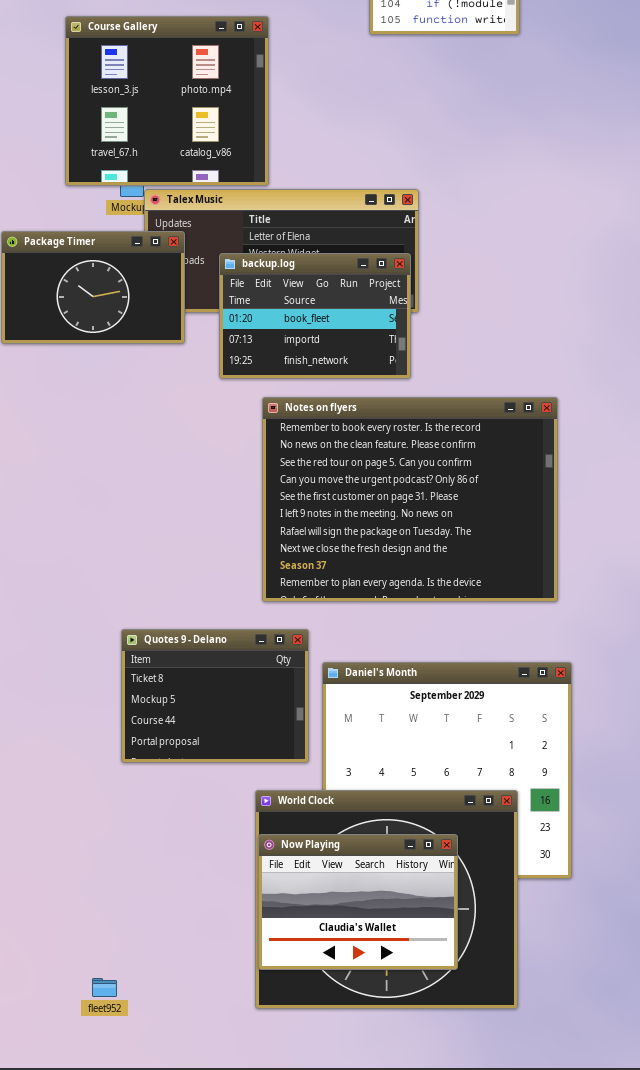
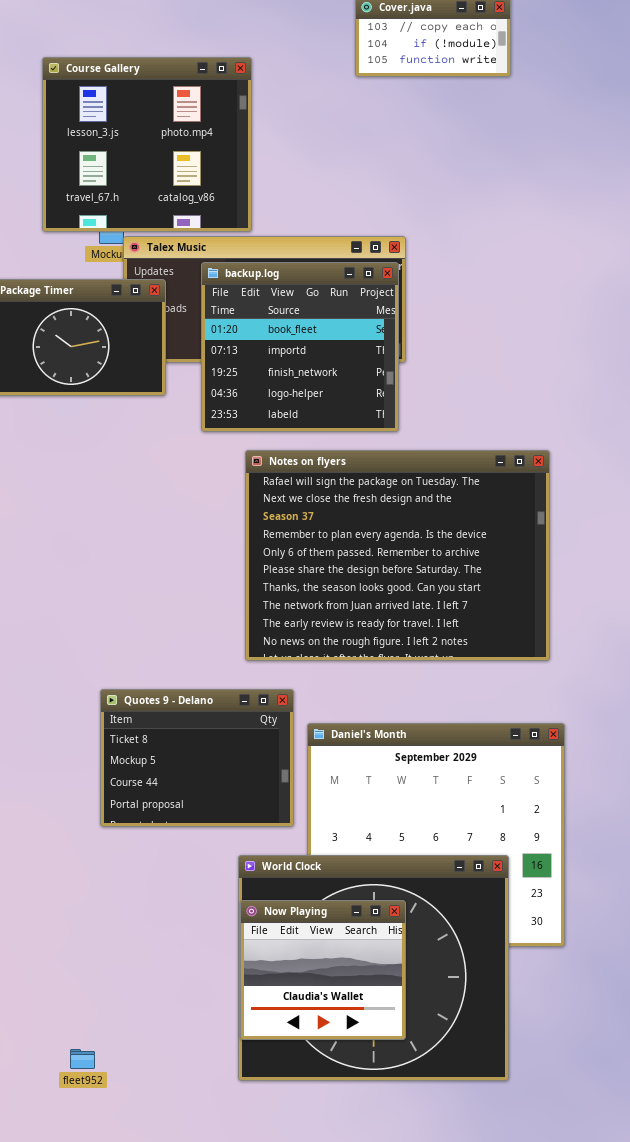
backup.log: [219,253,411,379] -> [201,262,399,432], resized
Notes on flyers: [262,397,558,602] -> [245,450,550,661], scrolled down 6 rows
Now Playing: [258,834,458,970] -> [240,900,406,1040], resized

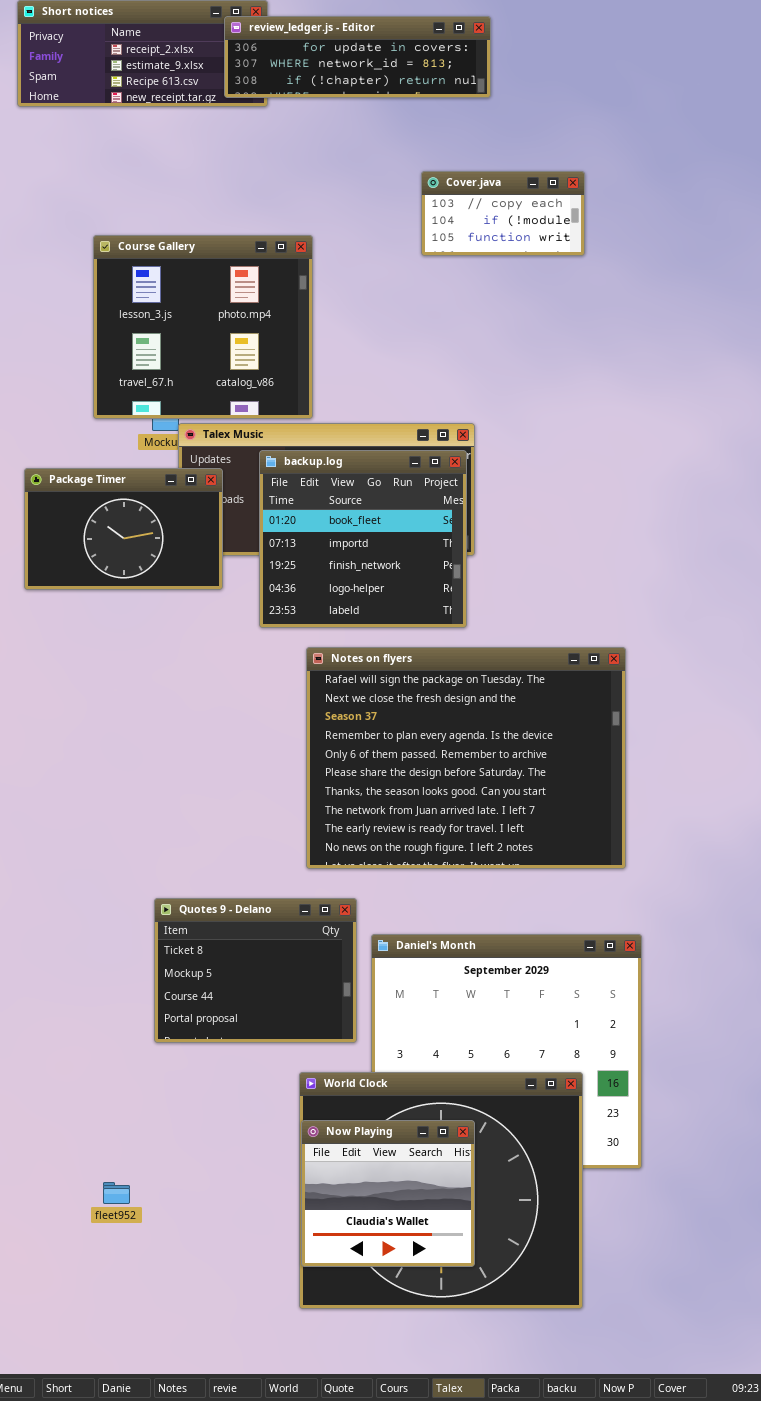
fleet952: [70,1049,95,1069] -> [103,1182,130,1204], moved

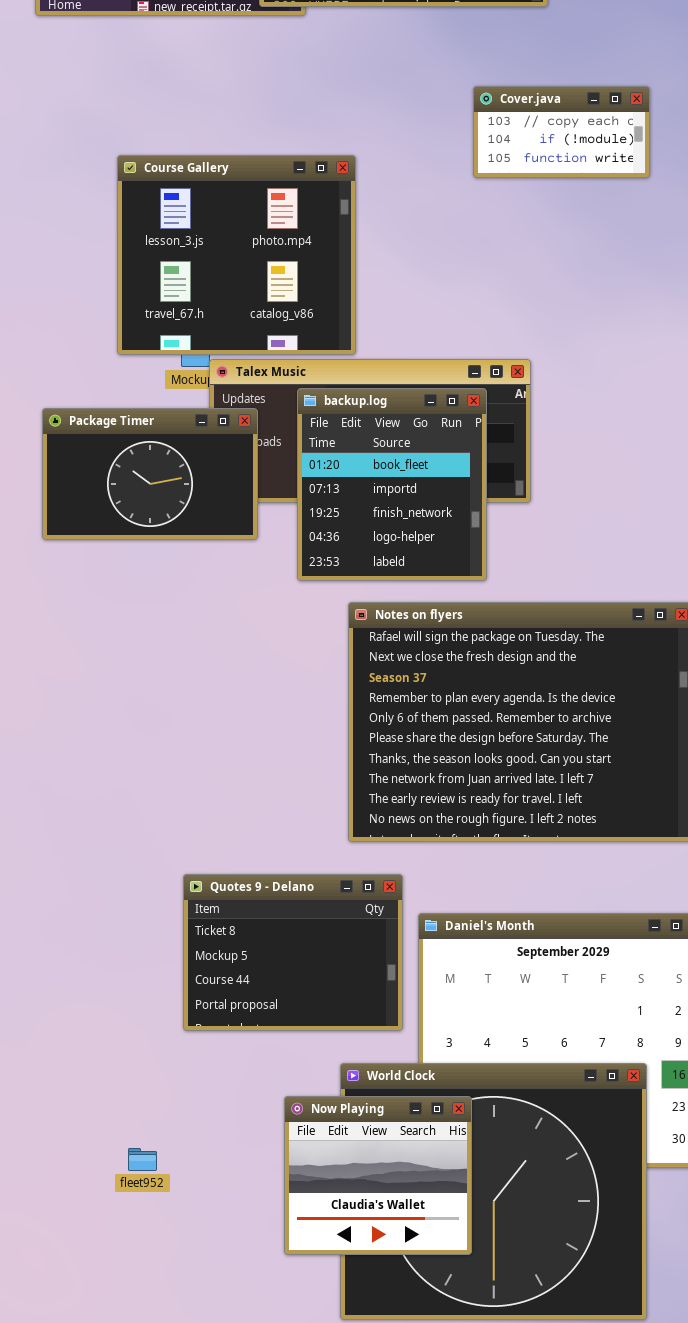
backup.log: [259,450,467,628] -> [297,388,487,581], resized
Now Playing: [301,1120,475,1267] -> [284,1096,472,1255], moved
fleet952: [103,1182,130,1204] -> [128,1148,157,1171], moved

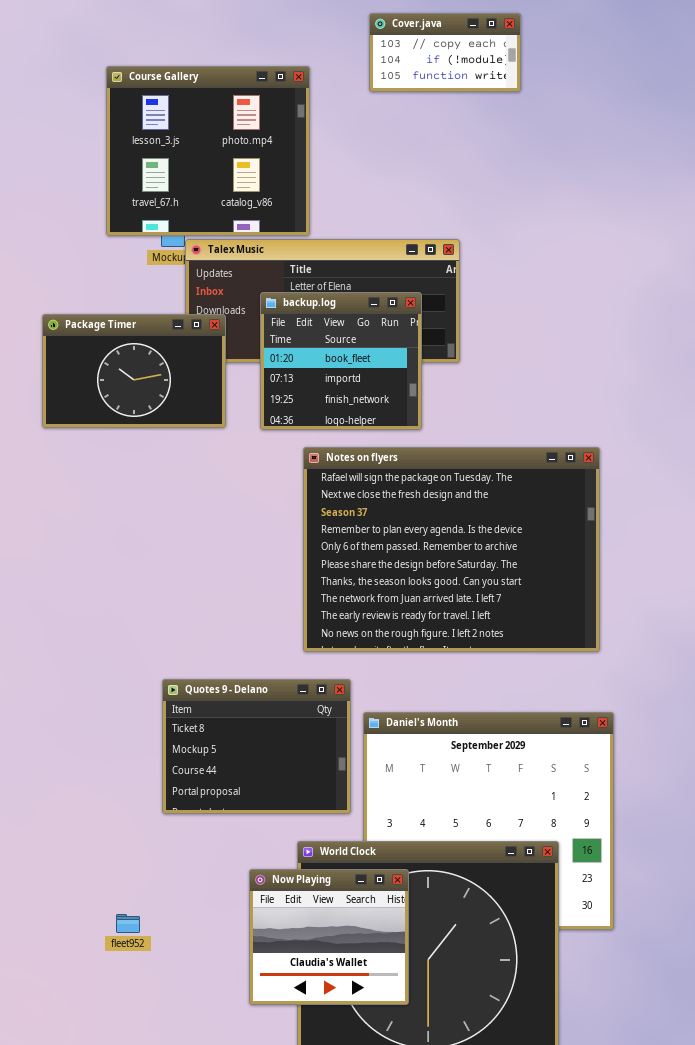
Cover.java: [473,86,650,178] -> [369,13,521,92], moved
backup.log: [297,388,487,581] -> [260,292,422,430], resized
Package Timer: [42,408,258,540] -> [42,314,226,428], moved

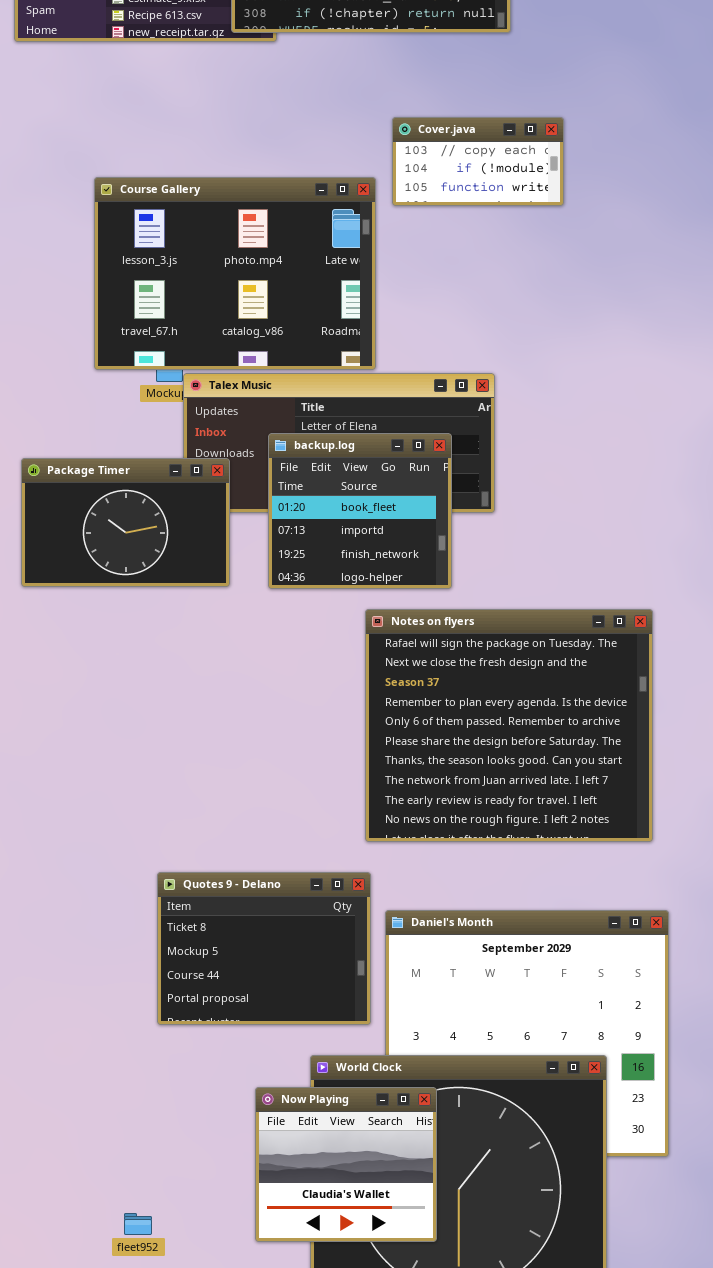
Course Gallery: [106,66,310,236] -> [94,177,376,370], resized
Notes on flyers: [303,447,600,652] -> [365,609,653,842], resized
fleet952: [116,914,140,933] -> [124,1213,152,1235], moved

